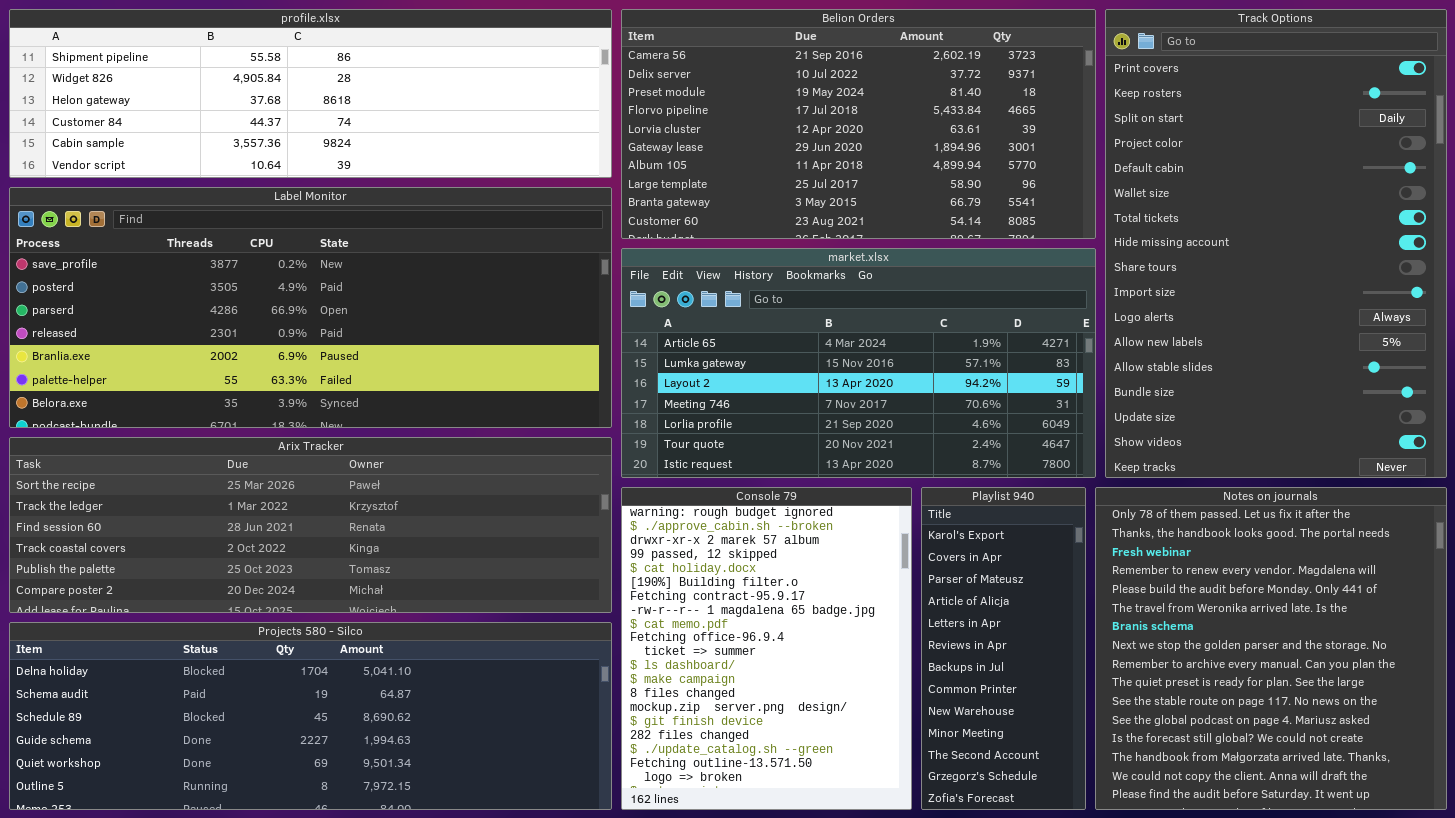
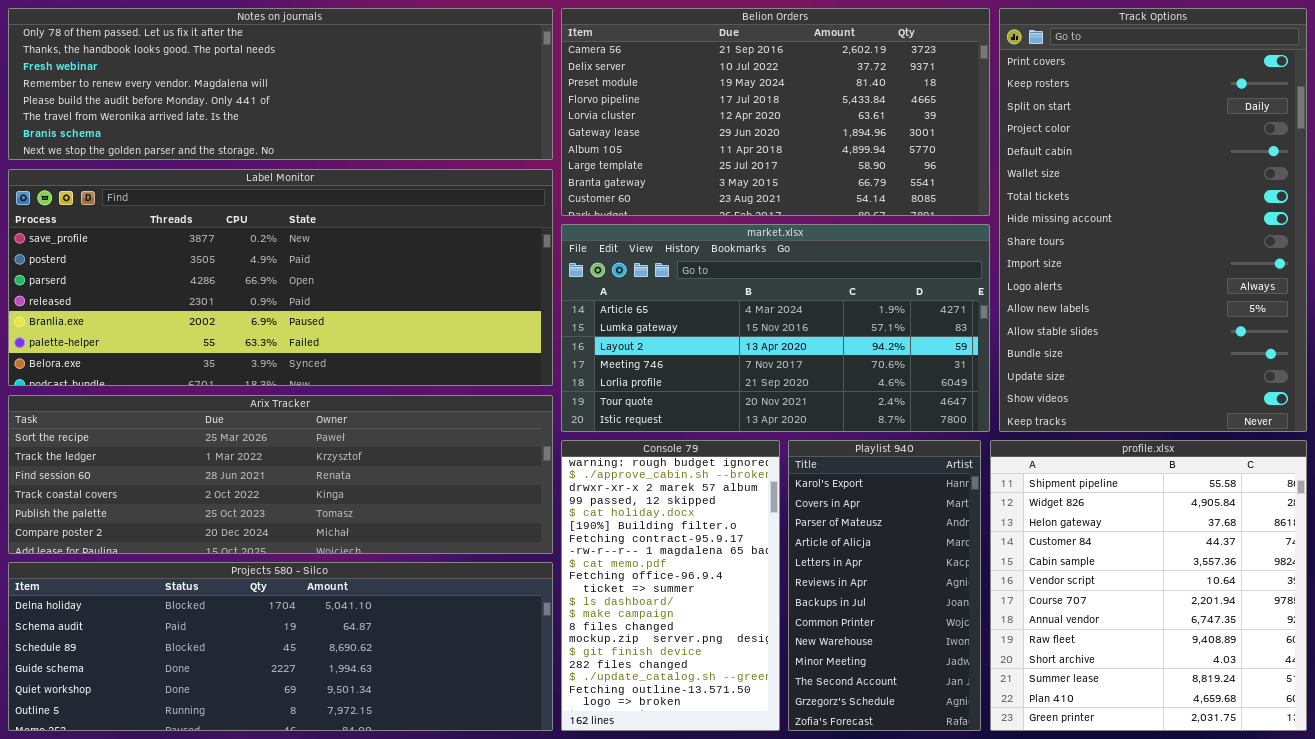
profile.xlsx: [9,9,612,178] -> [990,440,1307,731], moved, resized
Console 79: [621,487,912,810] -> [561,440,780,731], resized
Playlist 940: [921,487,1086,810] -> [788,440,981,731], resized
Notes on journals: [1095,487,1447,810] -> [8,8,553,160], moved, resized

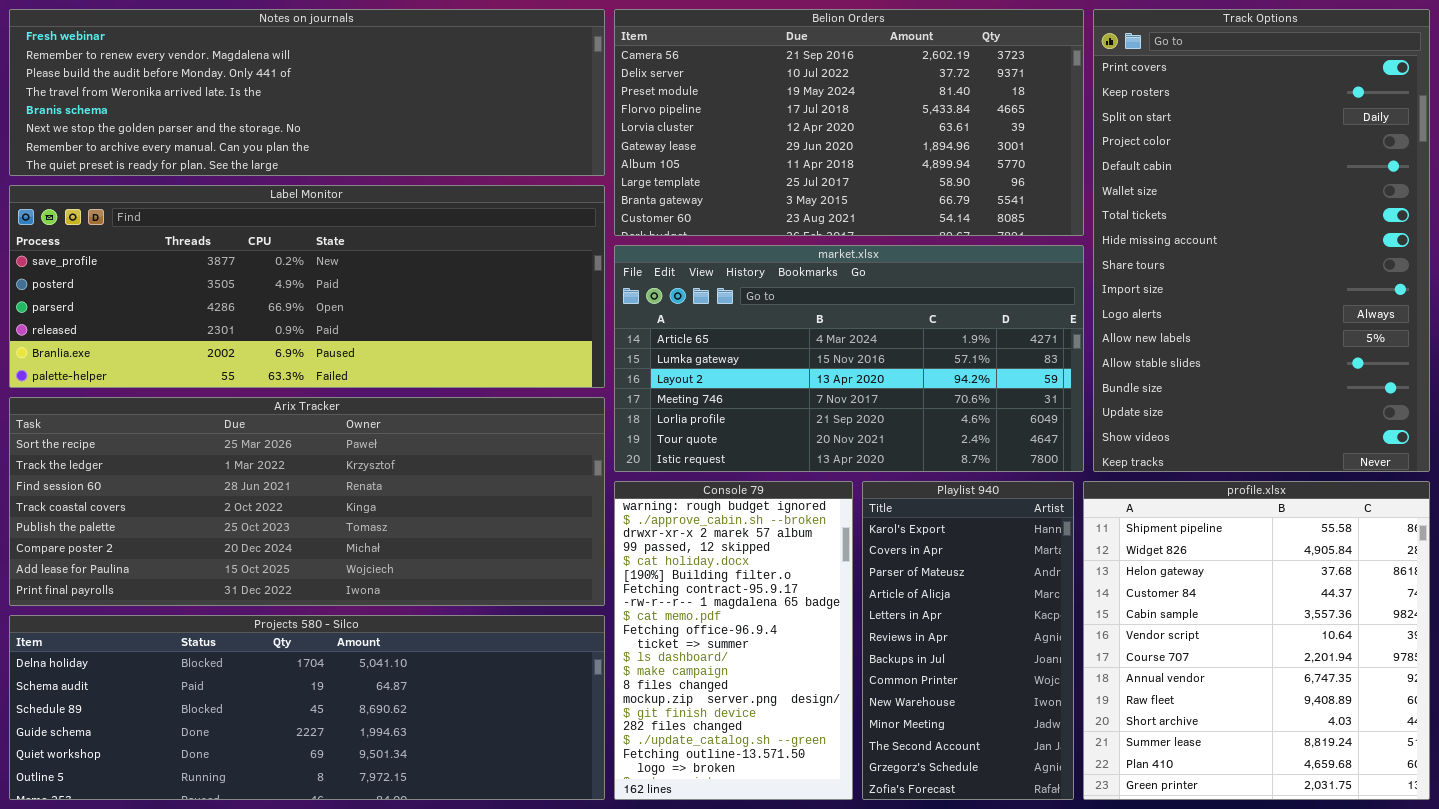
Notes on journals: [8,8,553,160] -> [9,9,605,176], scrolled down 2 rows
Label Monitor: [8,169,553,386] -> [9,185,605,388], resized
Arix Tracker: [8,395,553,554] -> [9,397,605,606], resized

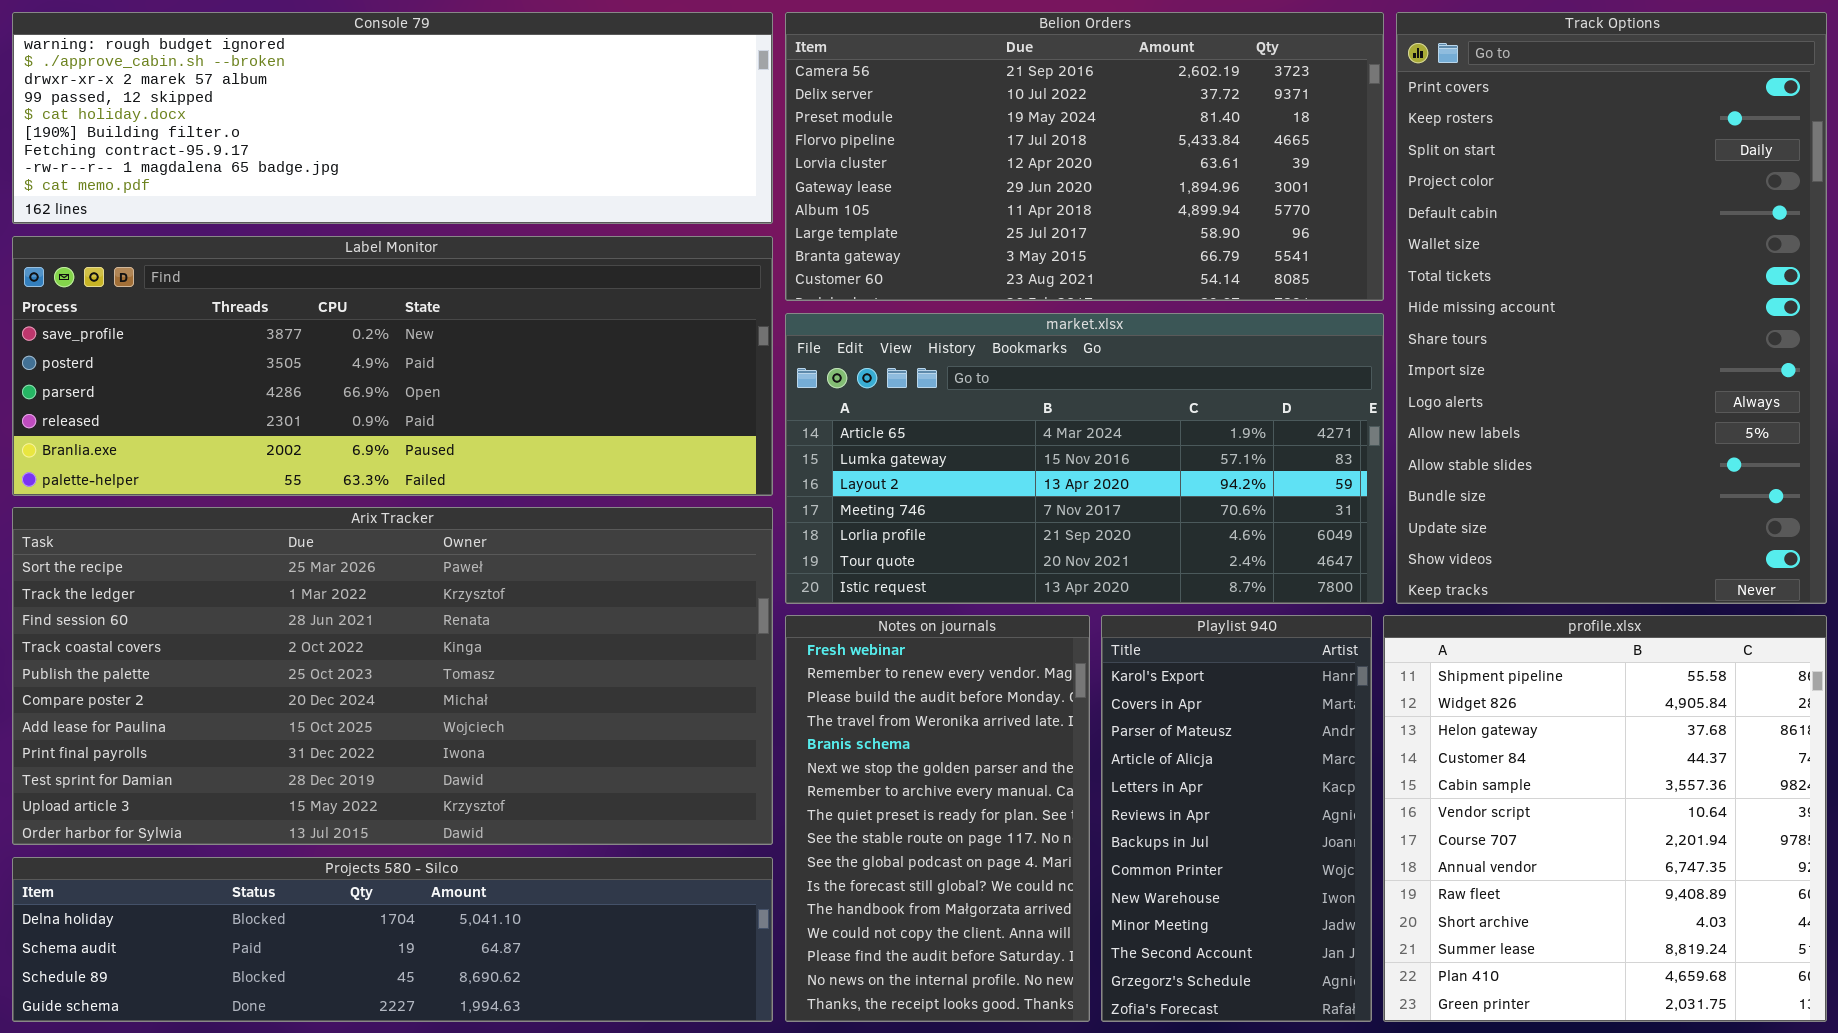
Notes on journals: [9,9,605,176] -> [785,615,1090,1022], moved, resized
Arix Tracker: [9,397,605,606] -> [12,507,773,845], resized
Console 79: [614,481,853,800] -> [12,12,773,224], moved, resized
Projects 580 - Silco: [9,615,605,800] -> [12,857,773,1022], resized

